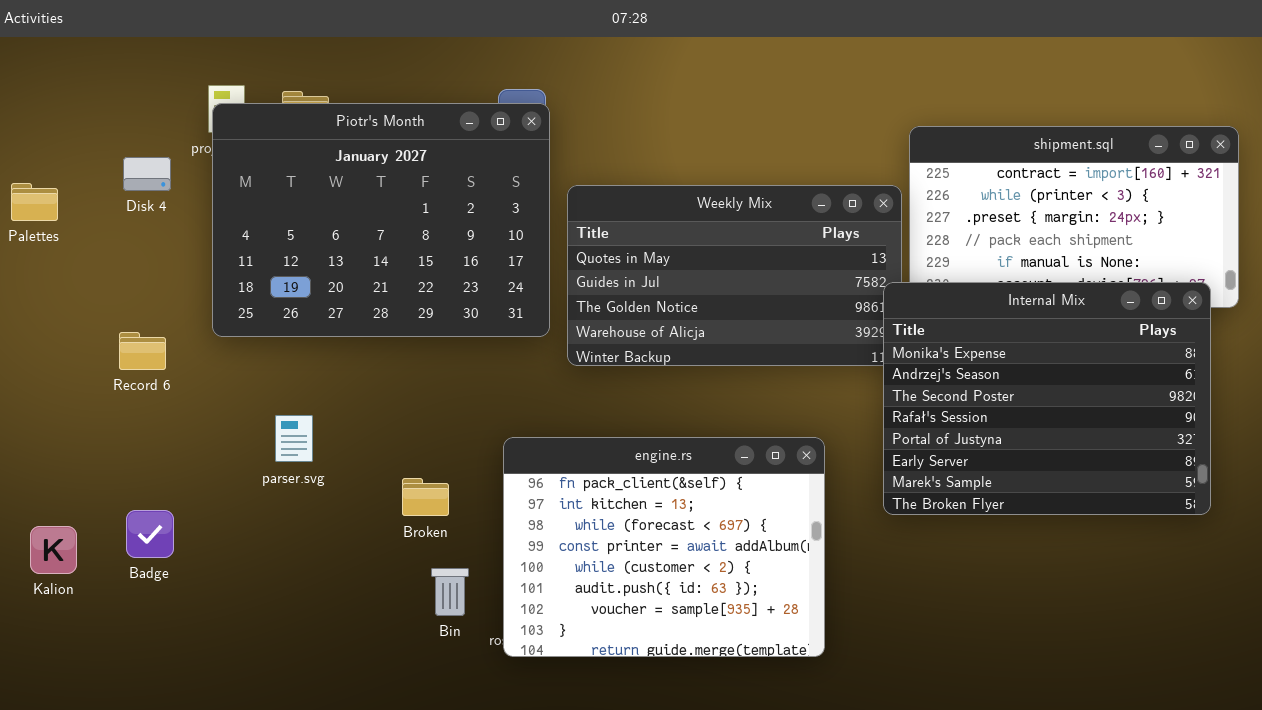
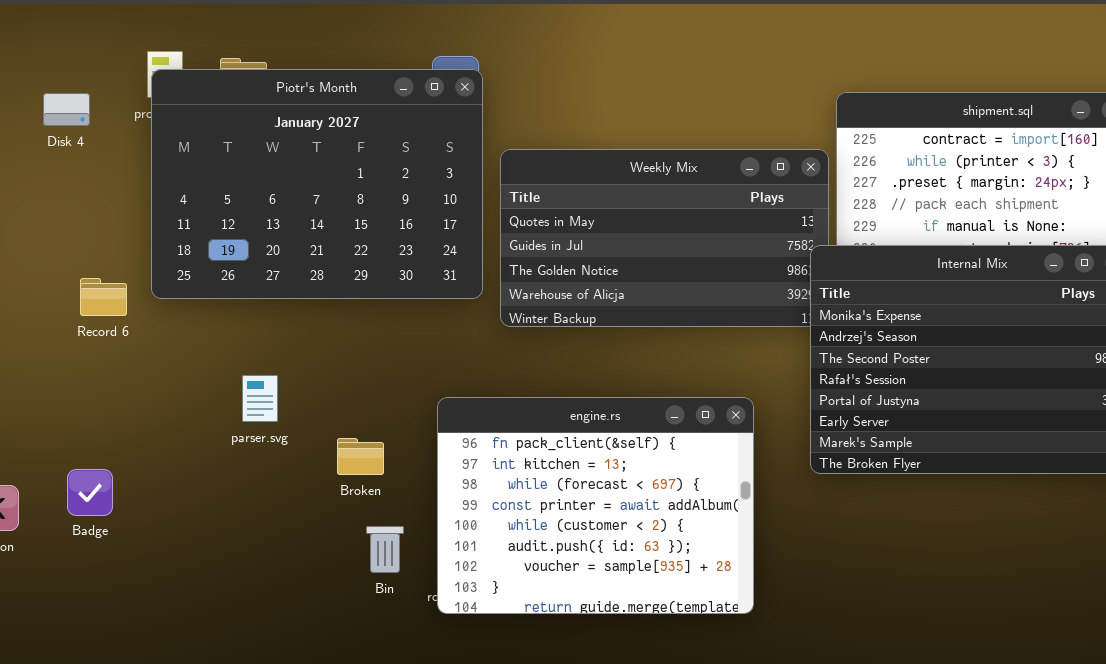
Disk 4: [123,157,171,191] -> [43,93,90,126], moved
Record 6: [119,332,166,370] -> [80,278,127,316], moved
parser.svg: [275,415,313,462] -> [242,375,278,422], moved

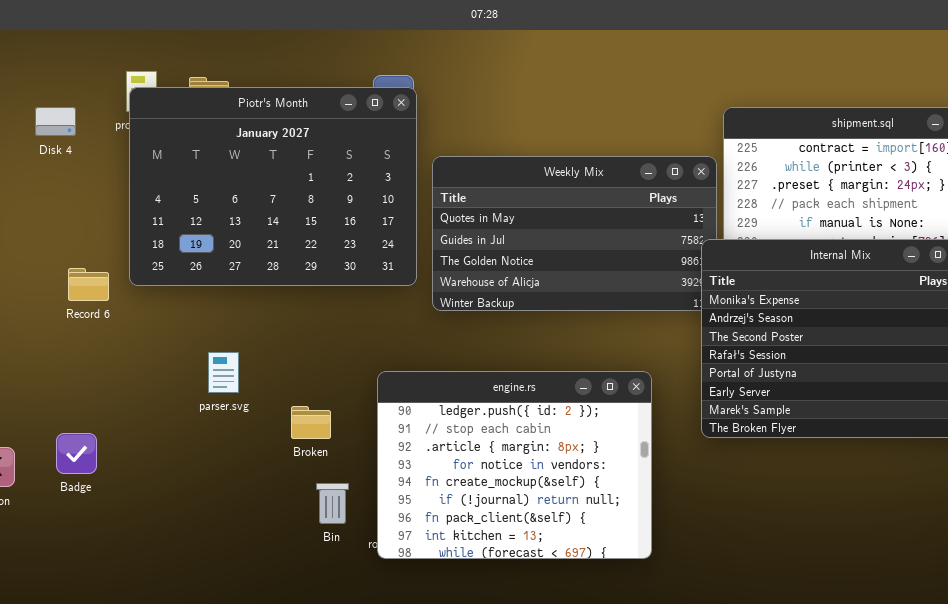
engine.rs: [437,397,754,614] -> [377,371,652,559], scrolled up 6 rows

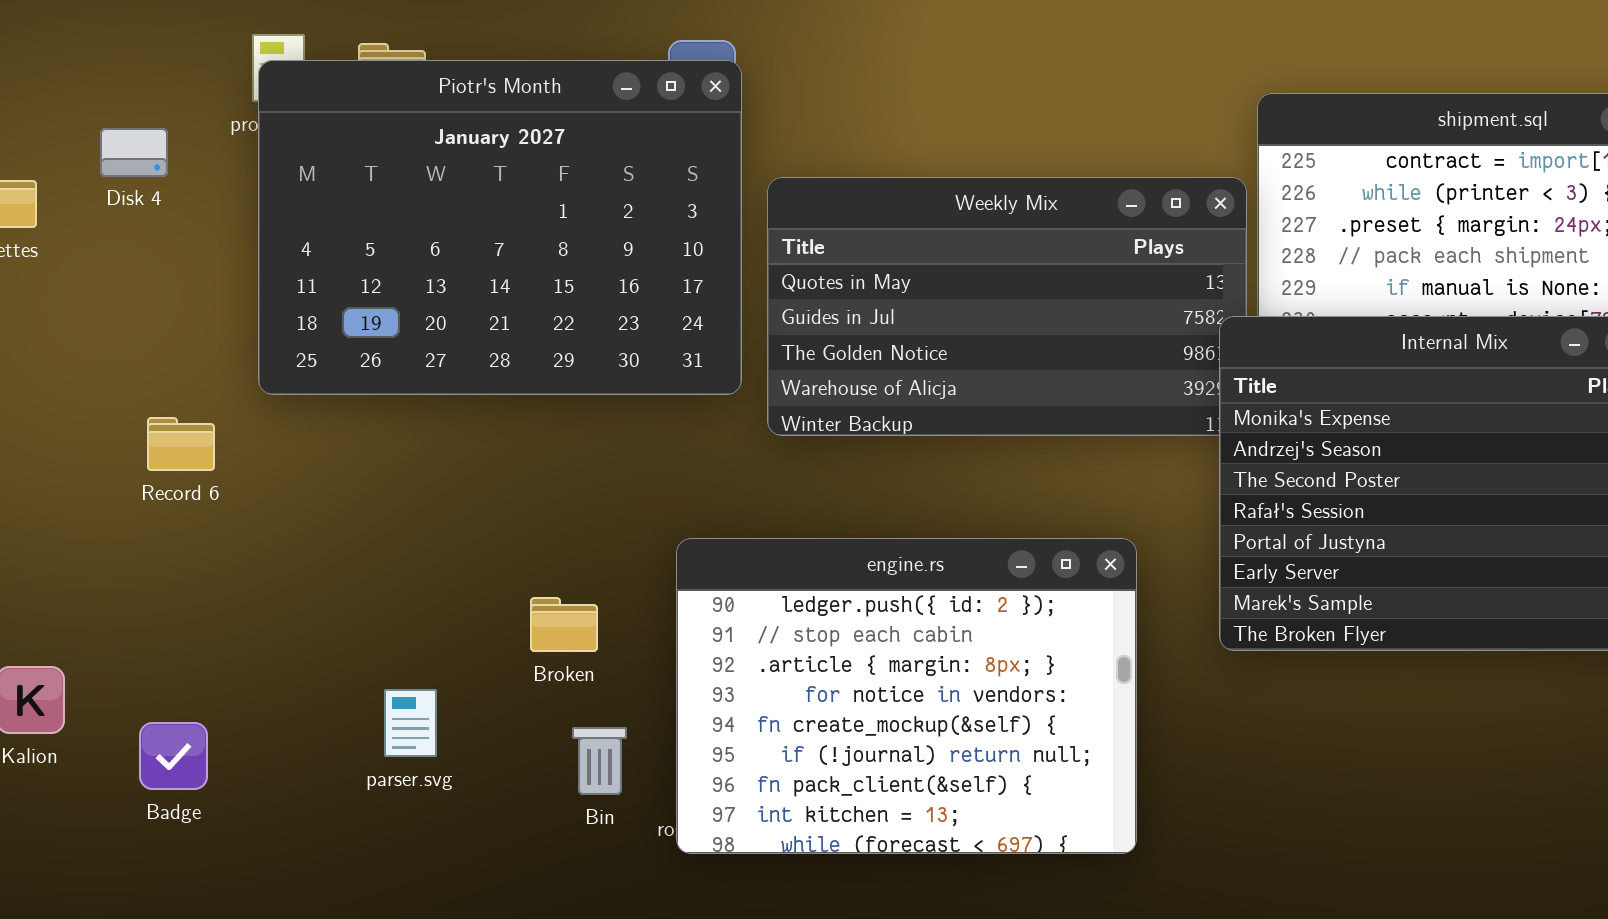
Disk 4: [35,107,76,136] -> [100,128,168,177], moved
Record 6: [68,268,109,301] -> [147,417,215,471], moved
parser.svg: [208,352,239,393] -> [384,689,437,757], moved
Badge: [56,433,97,474] -> [139,722,208,790], moved

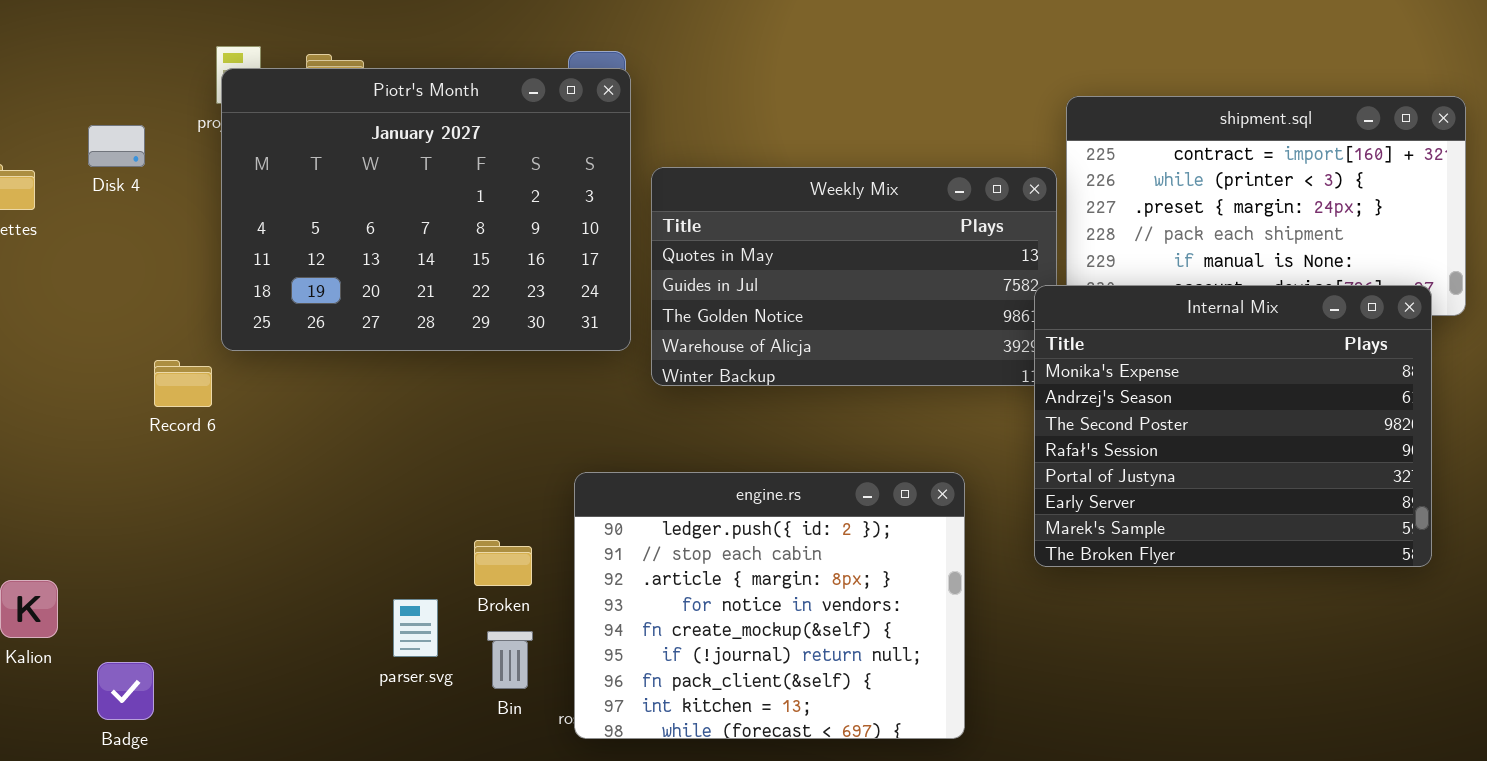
Record 6: [147,417,215,471] -> [154,360,212,407], moved
Broken: [530,597,598,652] -> [474,540,532,586], moved
parser.svg: [384,689,437,757] -> [393,599,438,657], moved
Badge: [139,722,208,790] -> [97,662,154,720], moved

